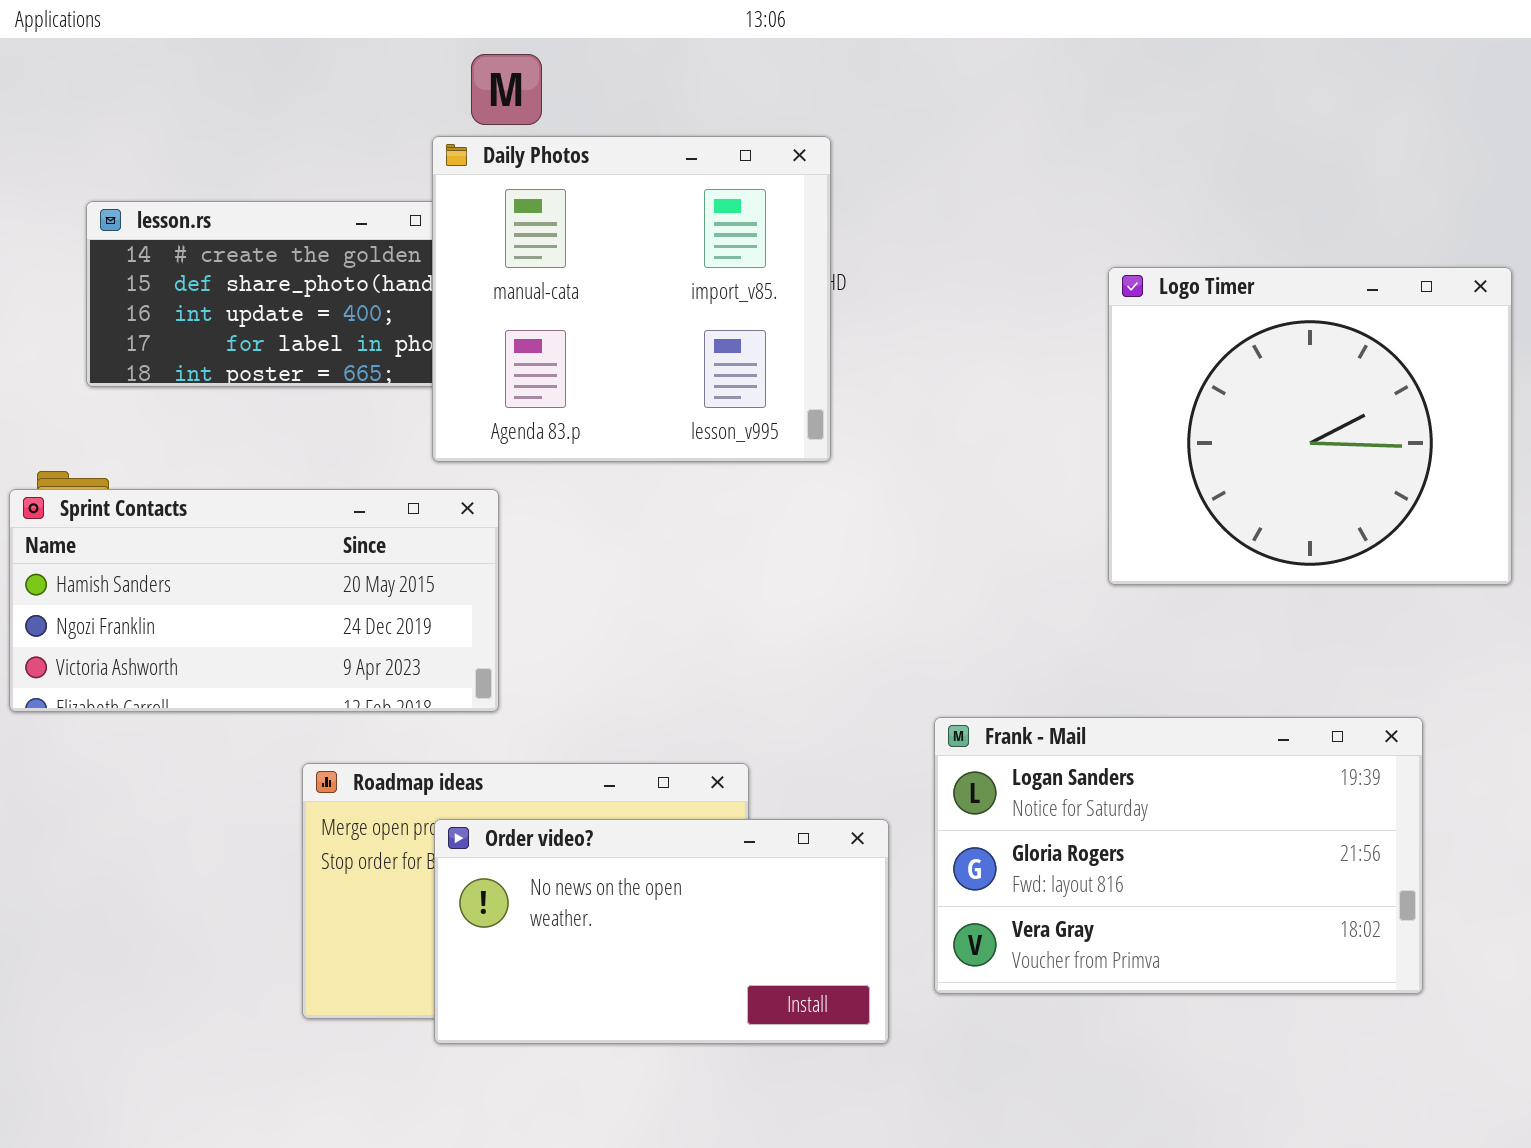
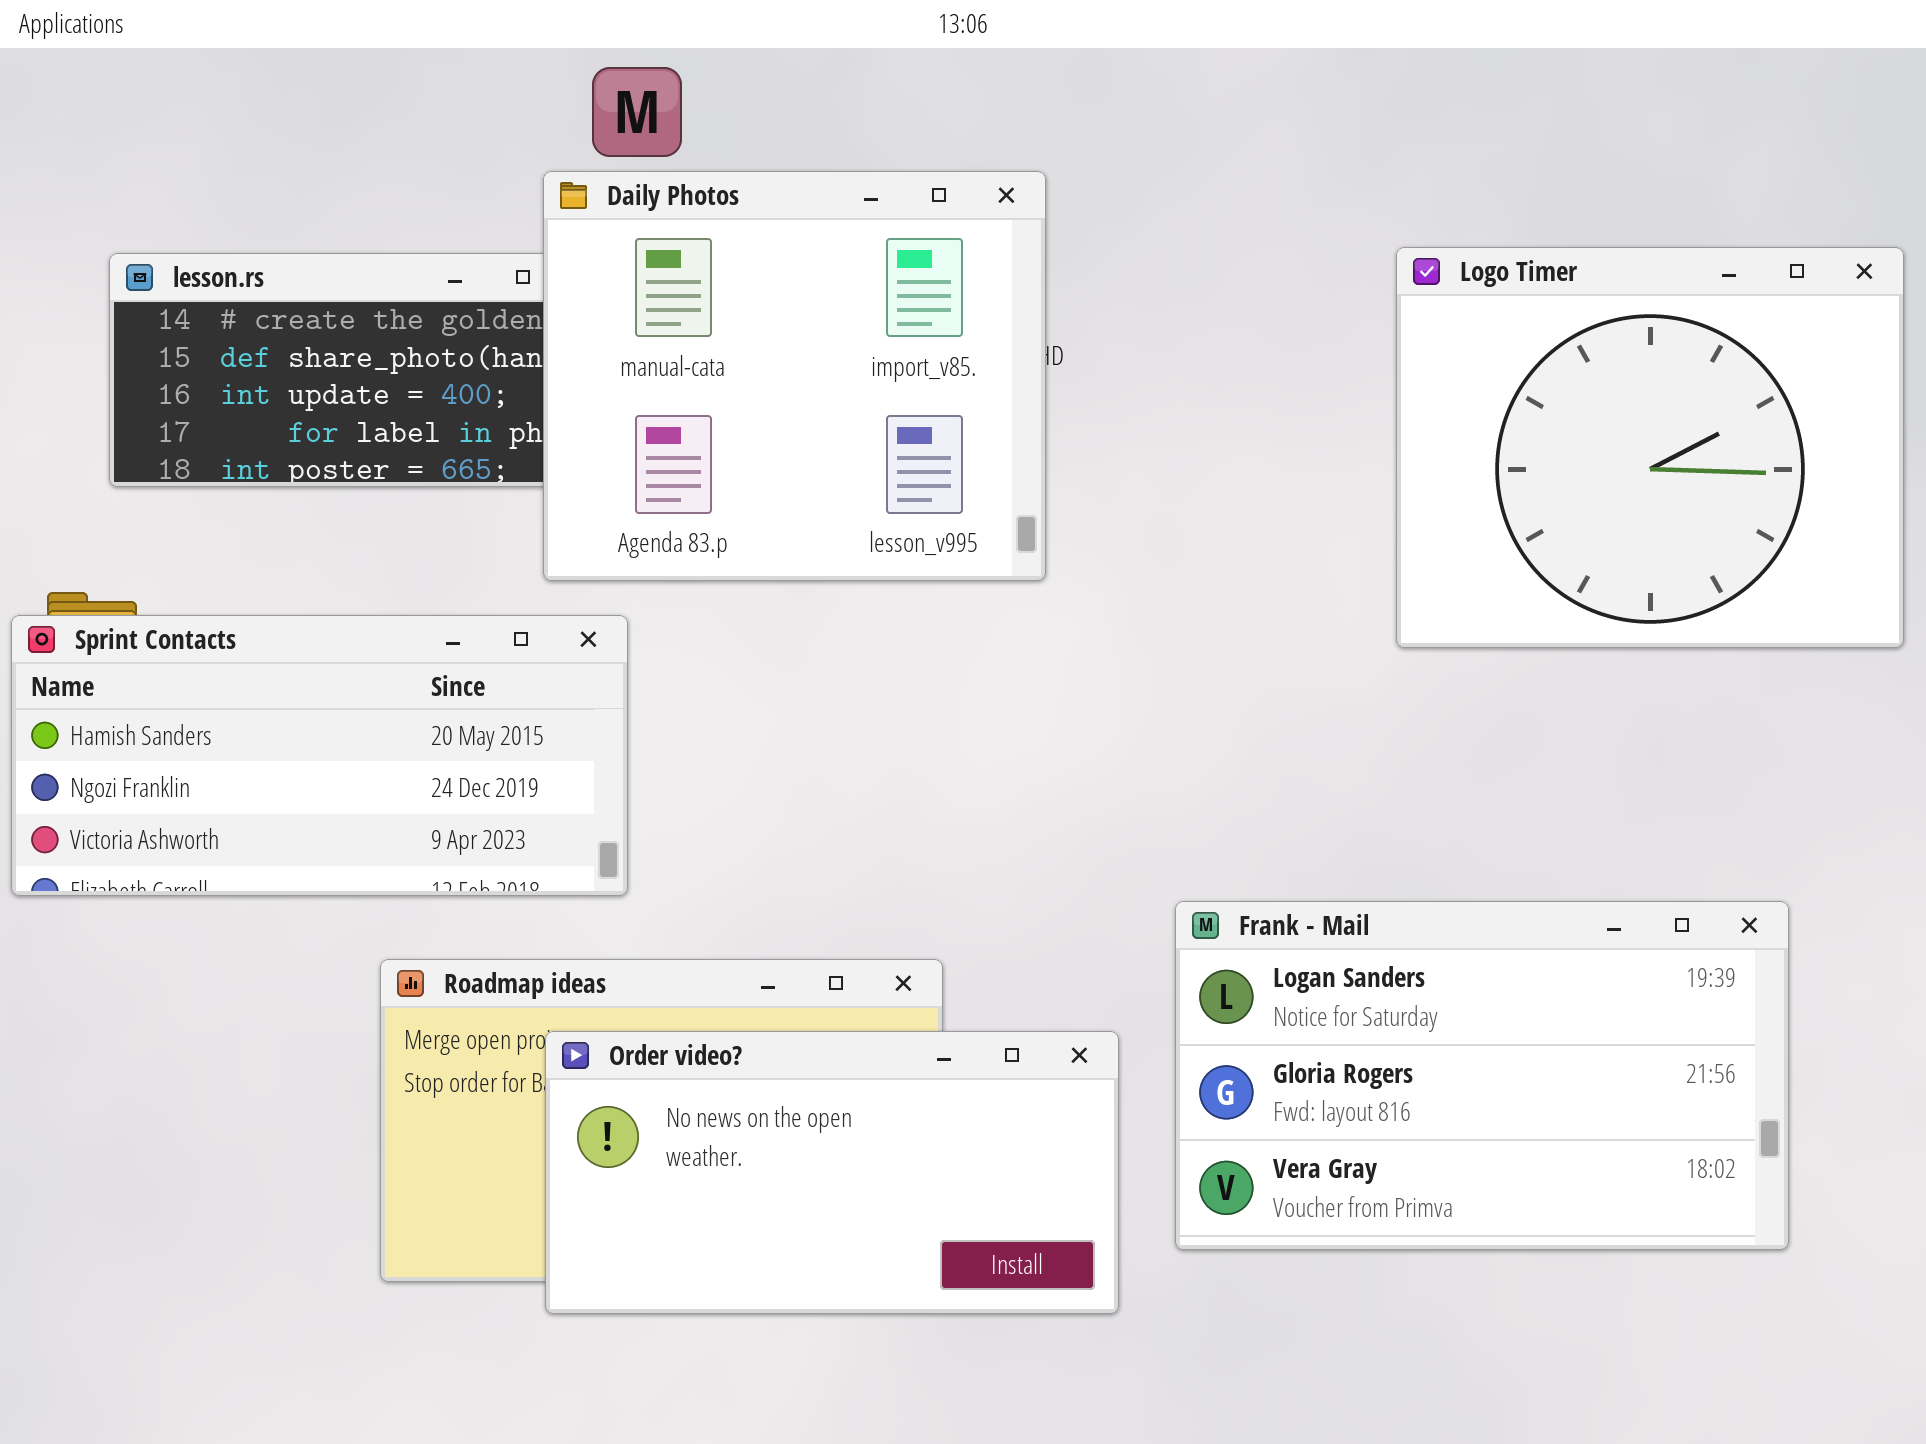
Logo Timer: [1108,267,1512,585] -> [1396,247,1904,648], moved

